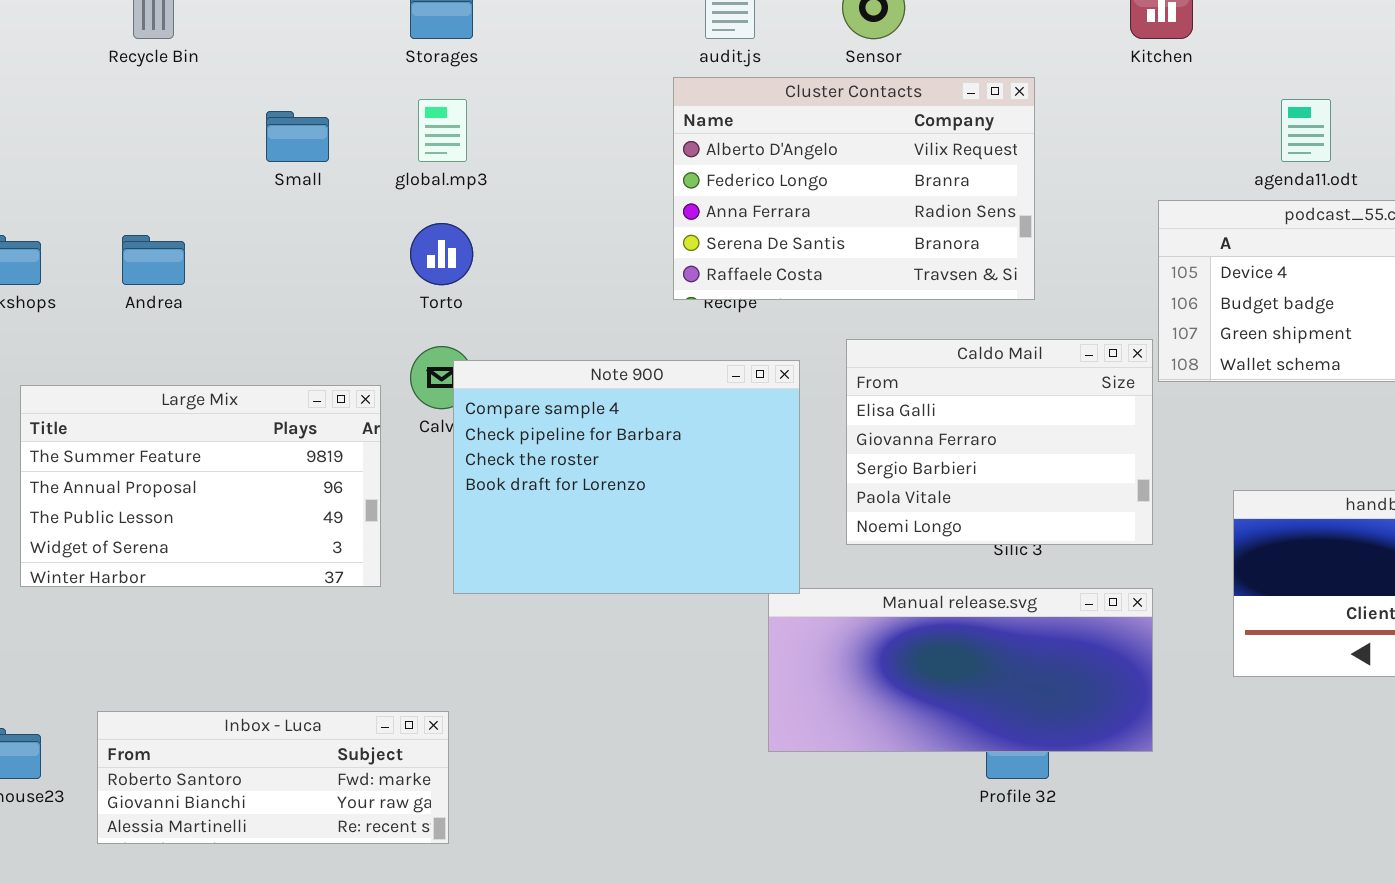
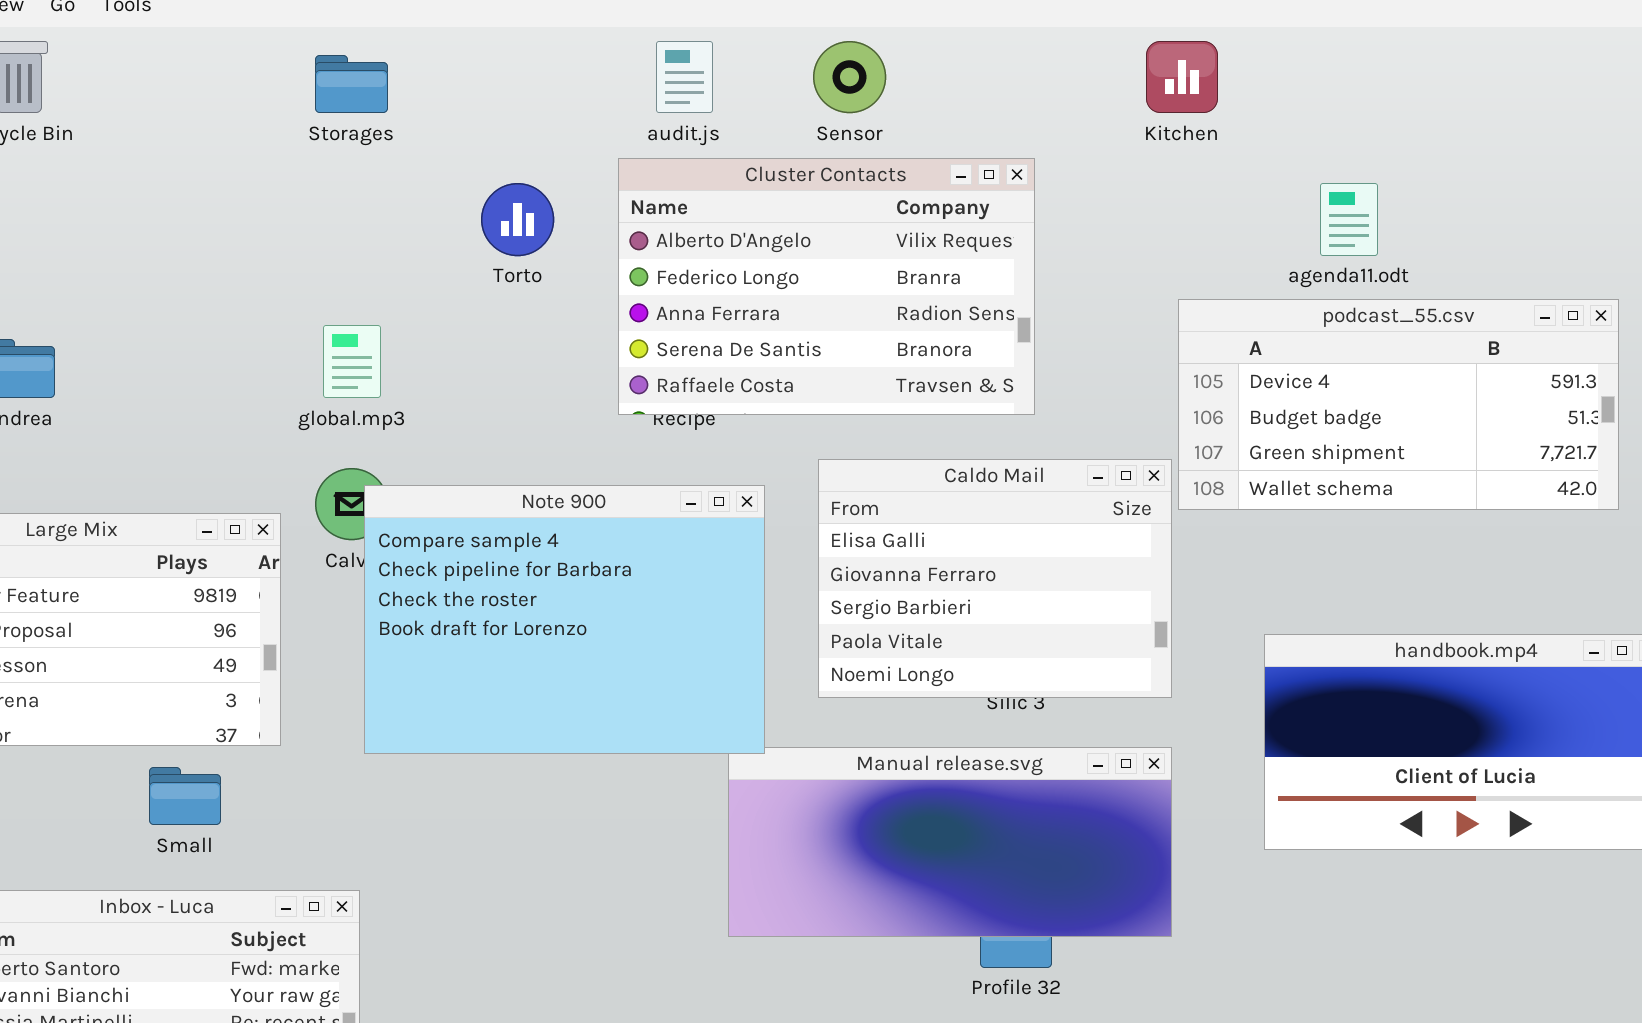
global.mp3: [418,99,467,162] -> [323,325,381,398], moved
Small: [266,111,329,162] -> [149,767,221,825], moved
Torto: [410,223,473,285] -> [481,183,554,256], moved

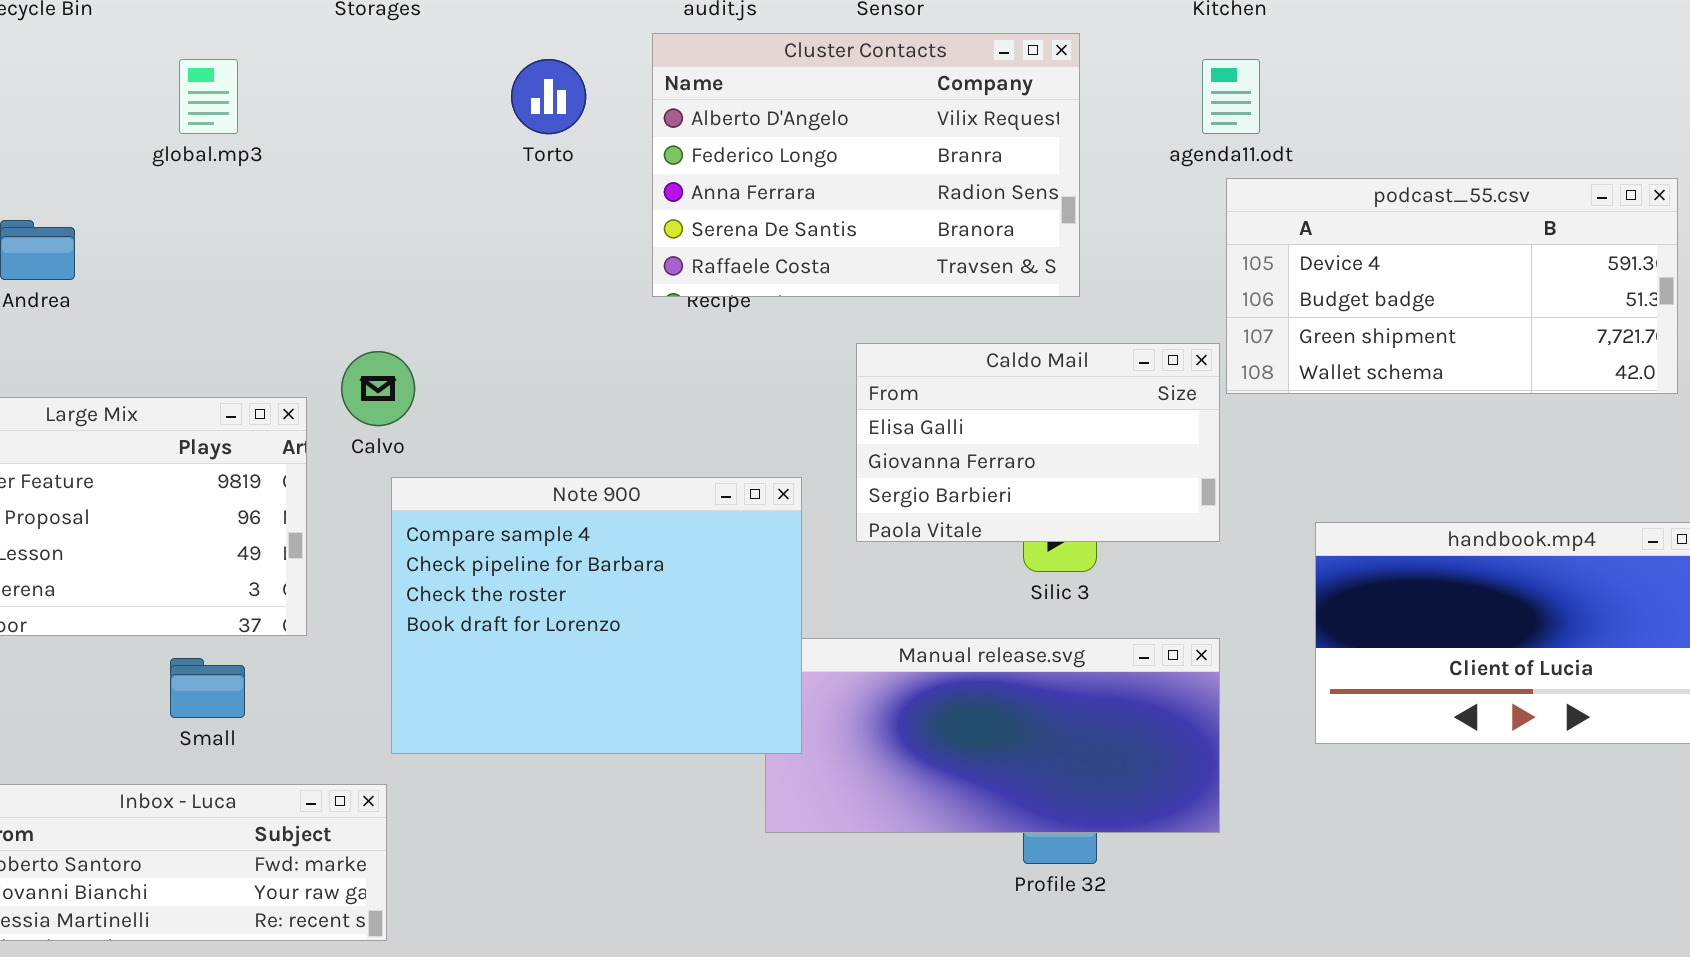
agenda11.odt: [1320,183,1378,256] -> [1202,59,1260,134], moved
global.mp3: [323,325,381,398] -> [179,59,238,134], moved
Caldo Mail: [818,459,1172,698] -> [856,343,1220,542], resized
Note 900: [364,485,765,754] -> [391,477,802,754], moved

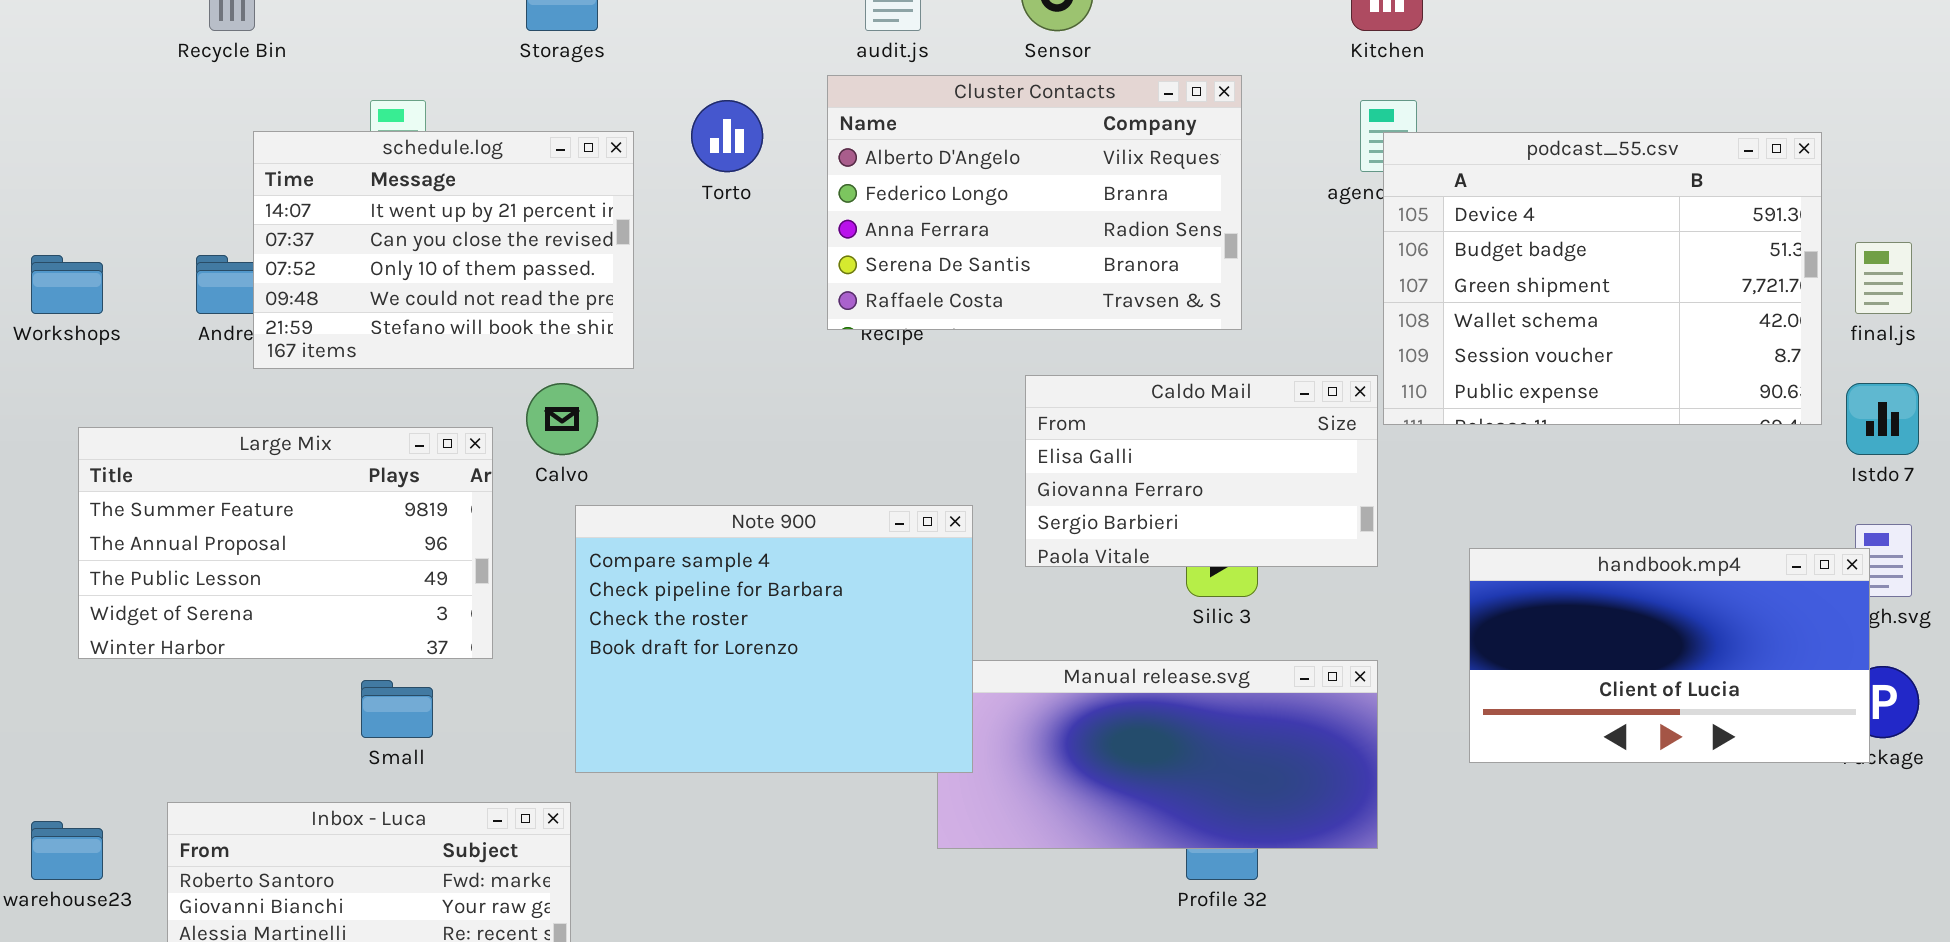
schedule.log: none -> [253,131,634,369], opened
podcast_55.csv: [1226,178,1678,394] -> [1383,132,1822,425], resized

